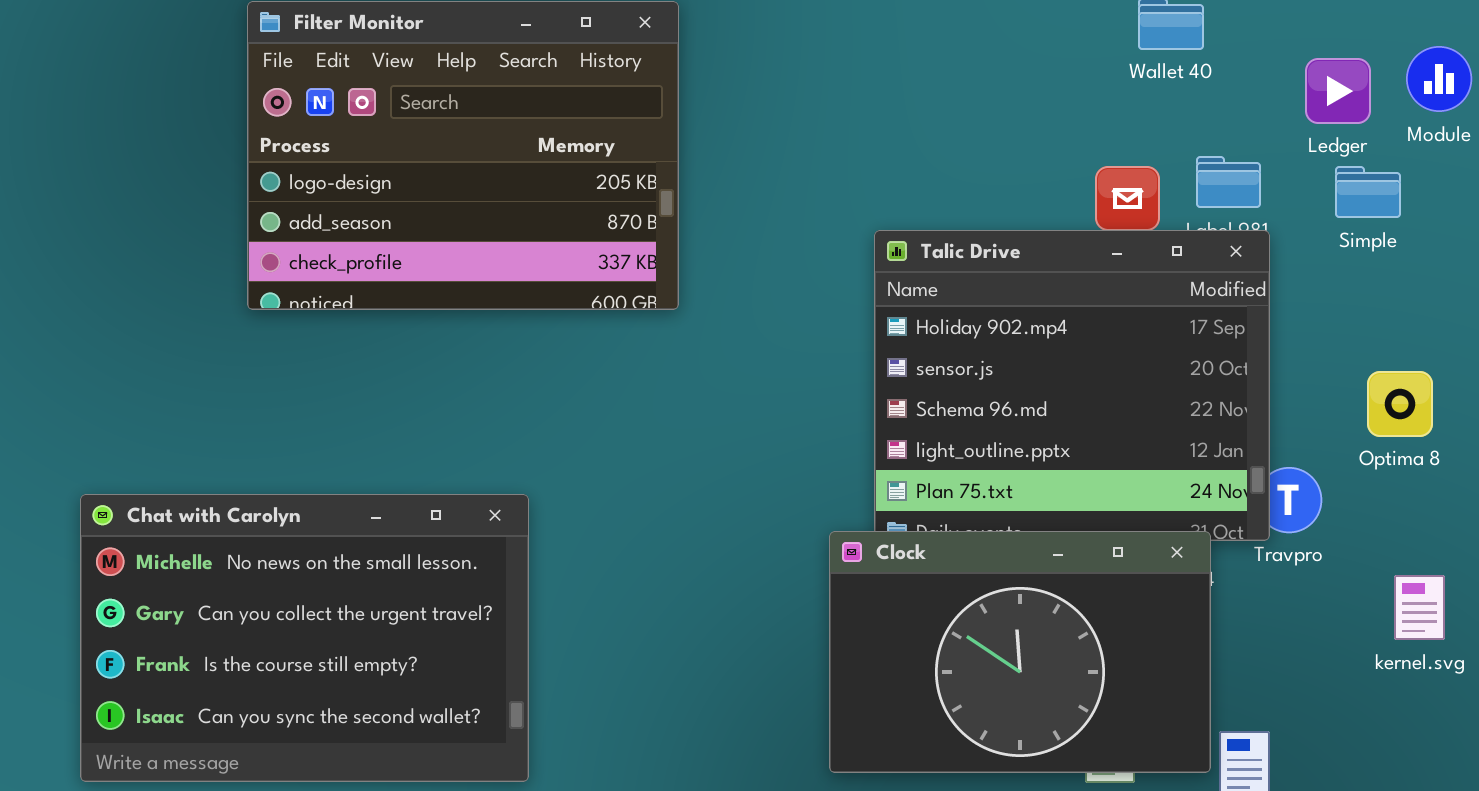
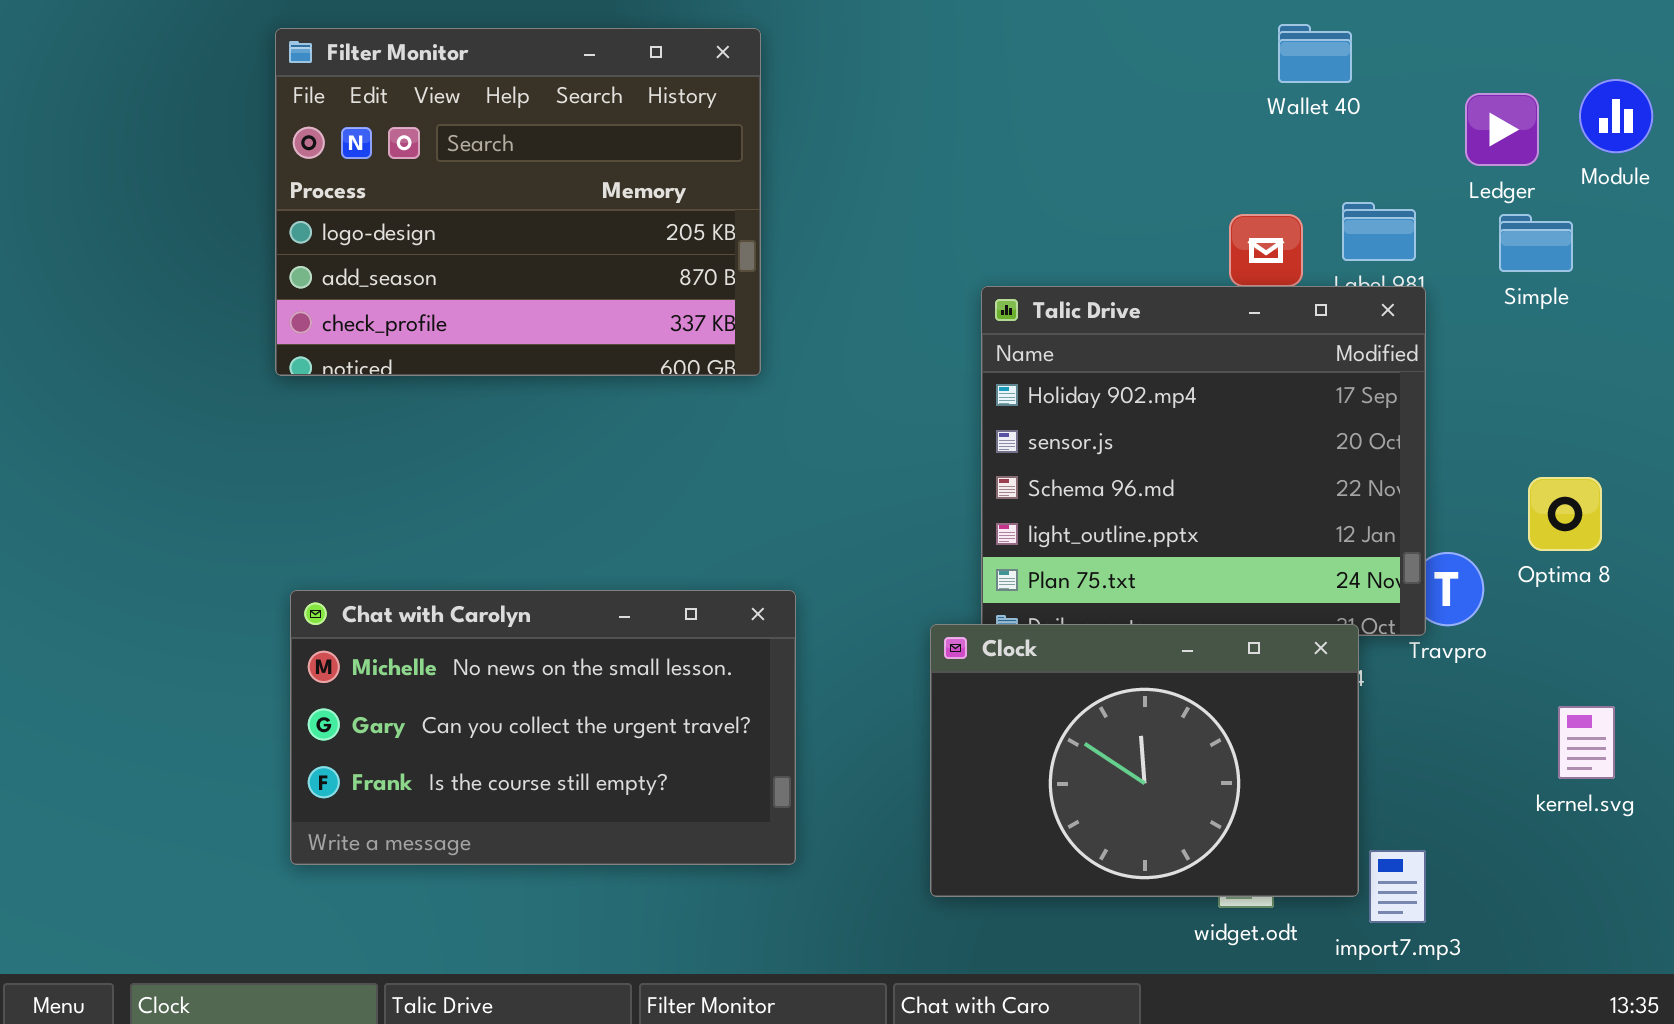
Optima 8: [1367,371,1433,437] -> [1528,477,1602,551], moved
Chat with Carolyn: [80,494,529,782] -> [290,590,796,865], moved, resized
kernel.svg: [1394,575,1445,640] -> [1558,706,1615,779], moved

